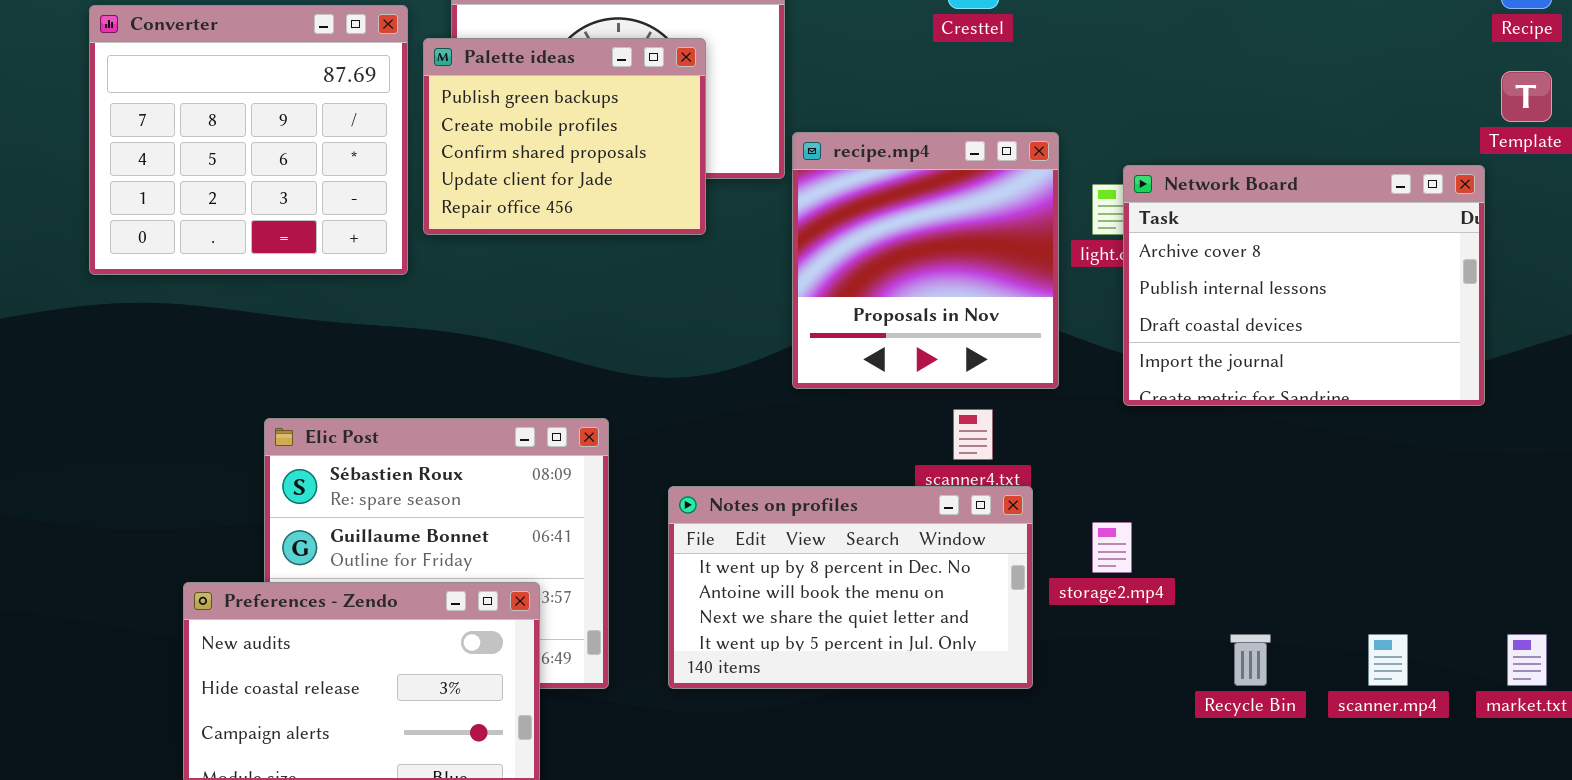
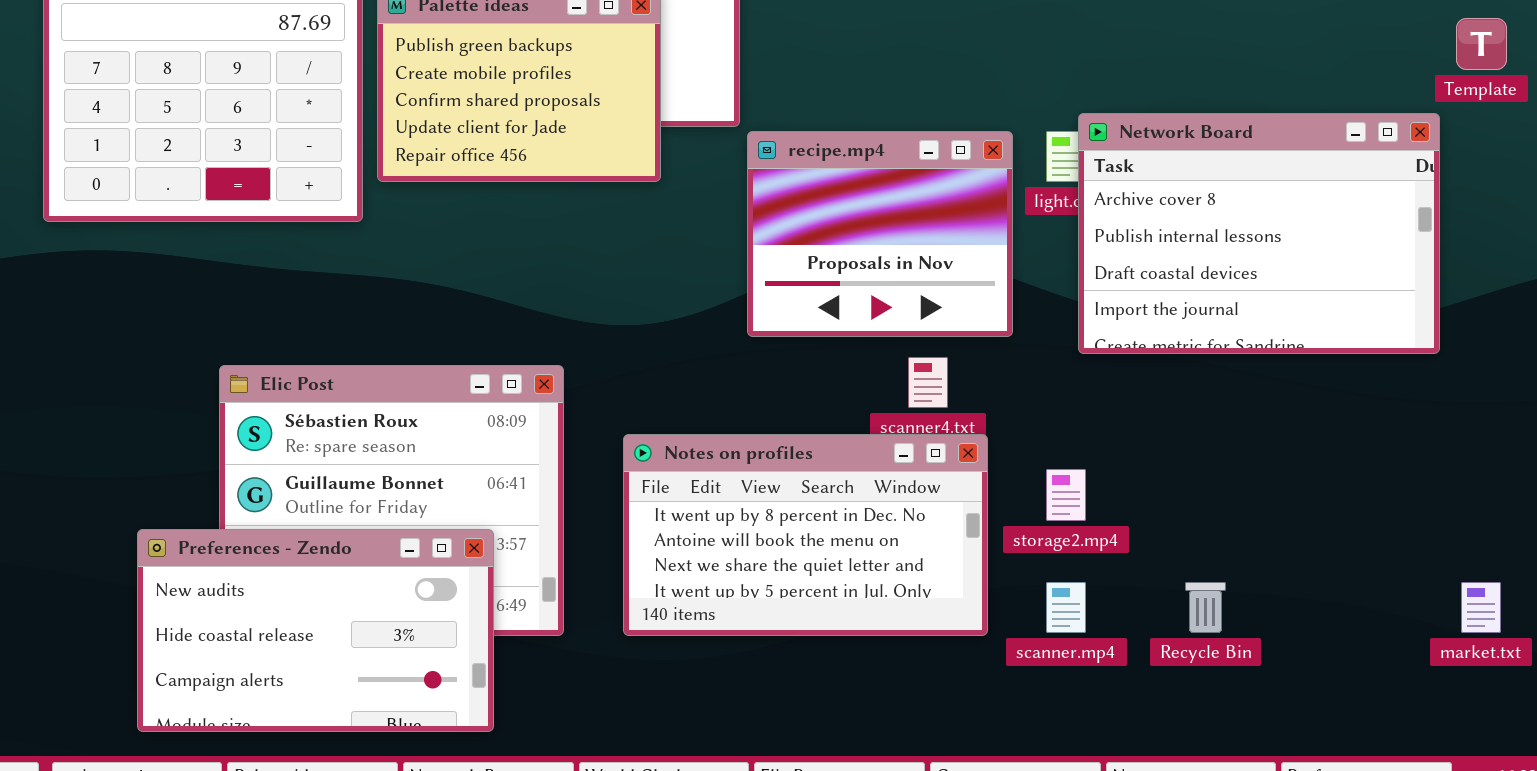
recipe.mp4: [792,132,1059,389] -> [747,131,1013,337], resized
scanner.mp4: [1368,634,1408,686] -> [1046,582,1086,633], moved

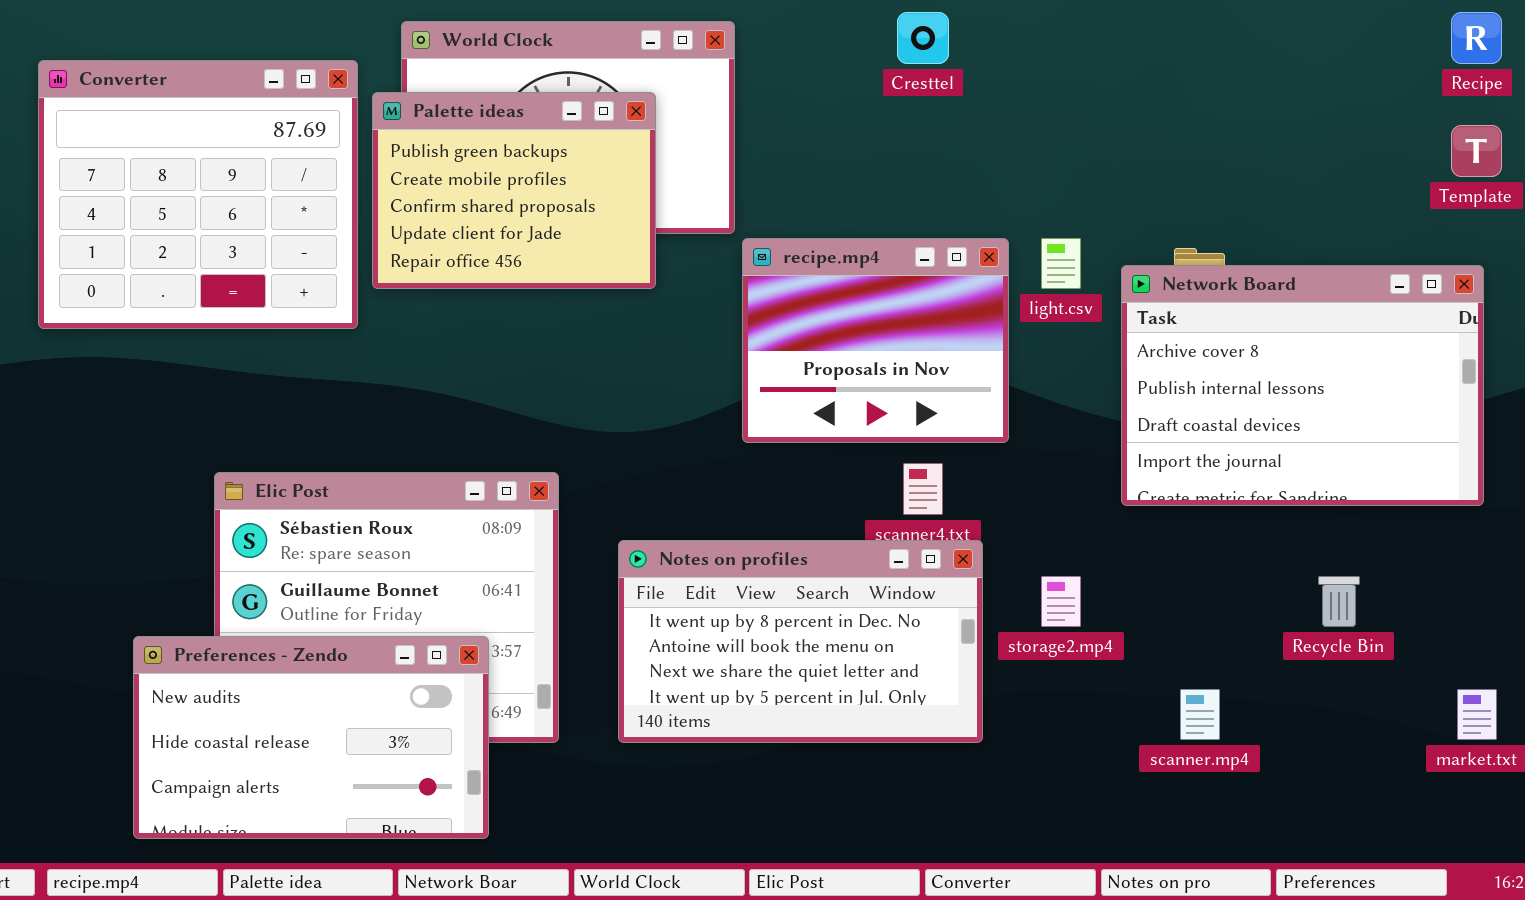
Network Board: [1078,113,1440,354] -> [1121,265,1484,506], moved
scanner.mp4: [1046,582,1086,633] -> [1180,689,1220,740], moved
Recycle Bin: [1185,582,1226,633] -> [1318,576,1360,627], moved

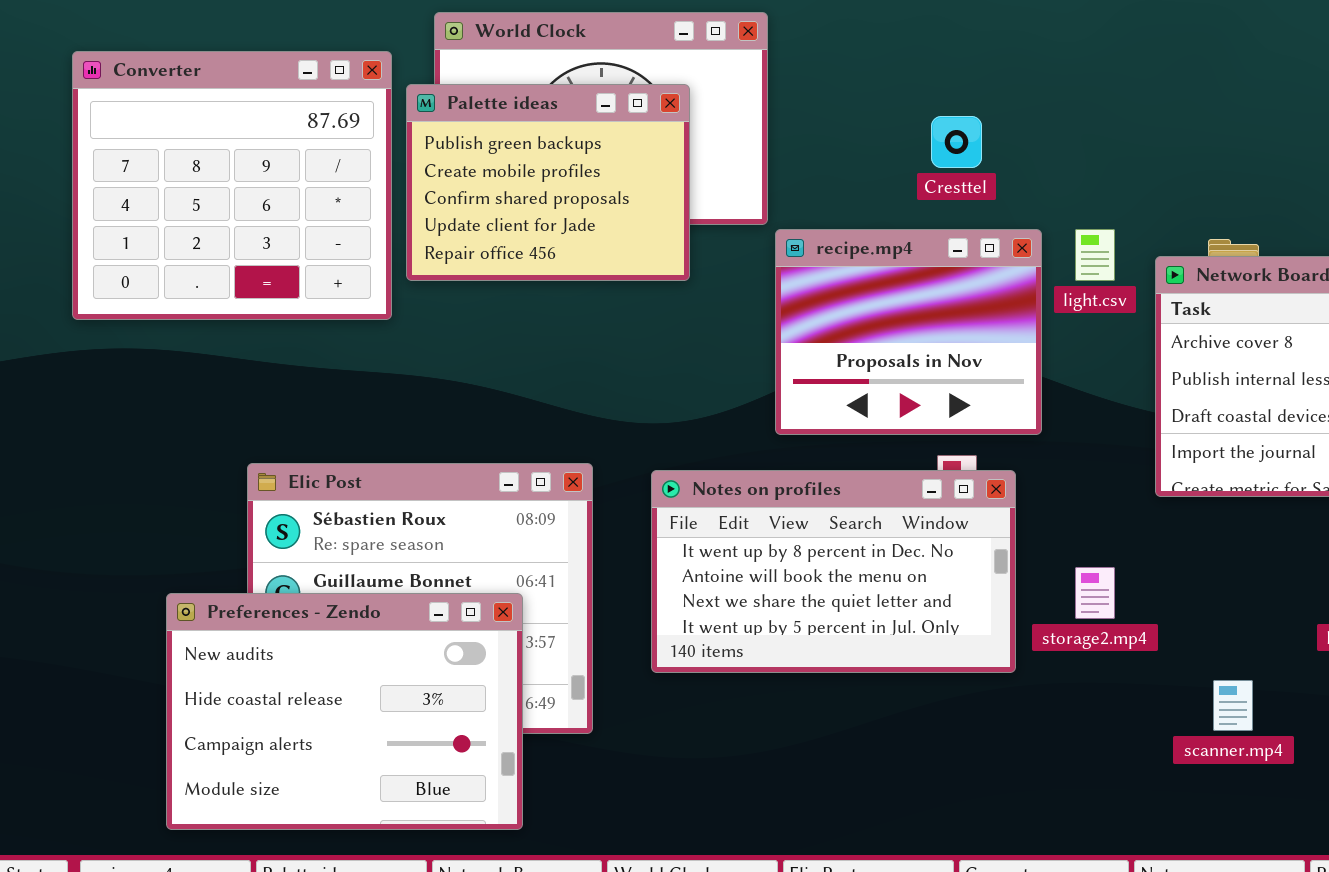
Cresttel: [897,12,949,64] -> [931,116,982,168], moved
Notes on profiles: [618,540,983,743] -> [651,470,1016,673], moved
Preferences - Zendo: [133,636,489,839] -> [166,593,523,830], resized

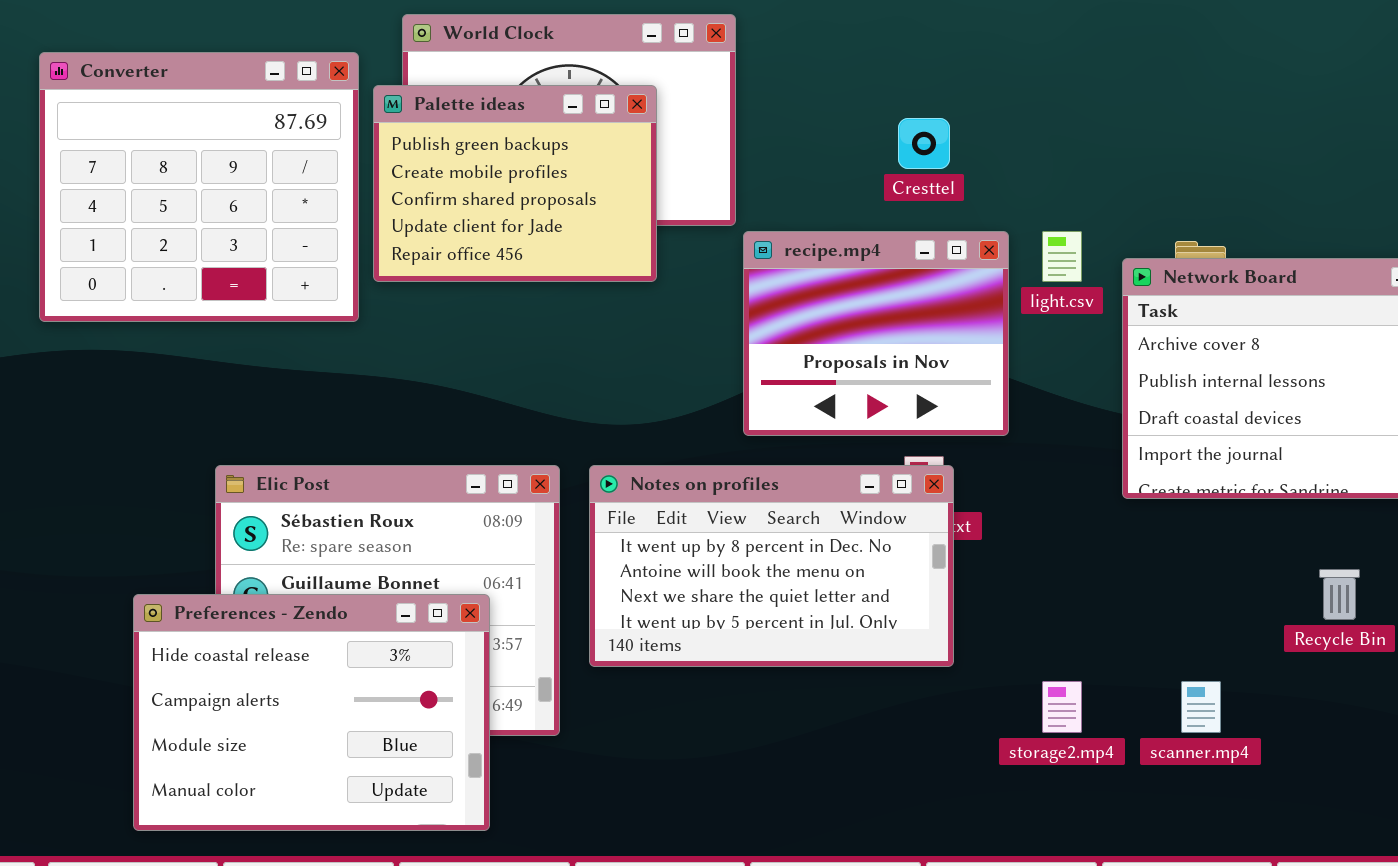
Notes on profiles: [651,470,1016,673] -> [589,465,954,667], moved
storage2.mp4: [1075,567,1115,619] -> [1042,681,1082,733], moved
Preferences - Zendo: [166,593,523,830] -> [133,594,490,831], scrolled down 1 row

